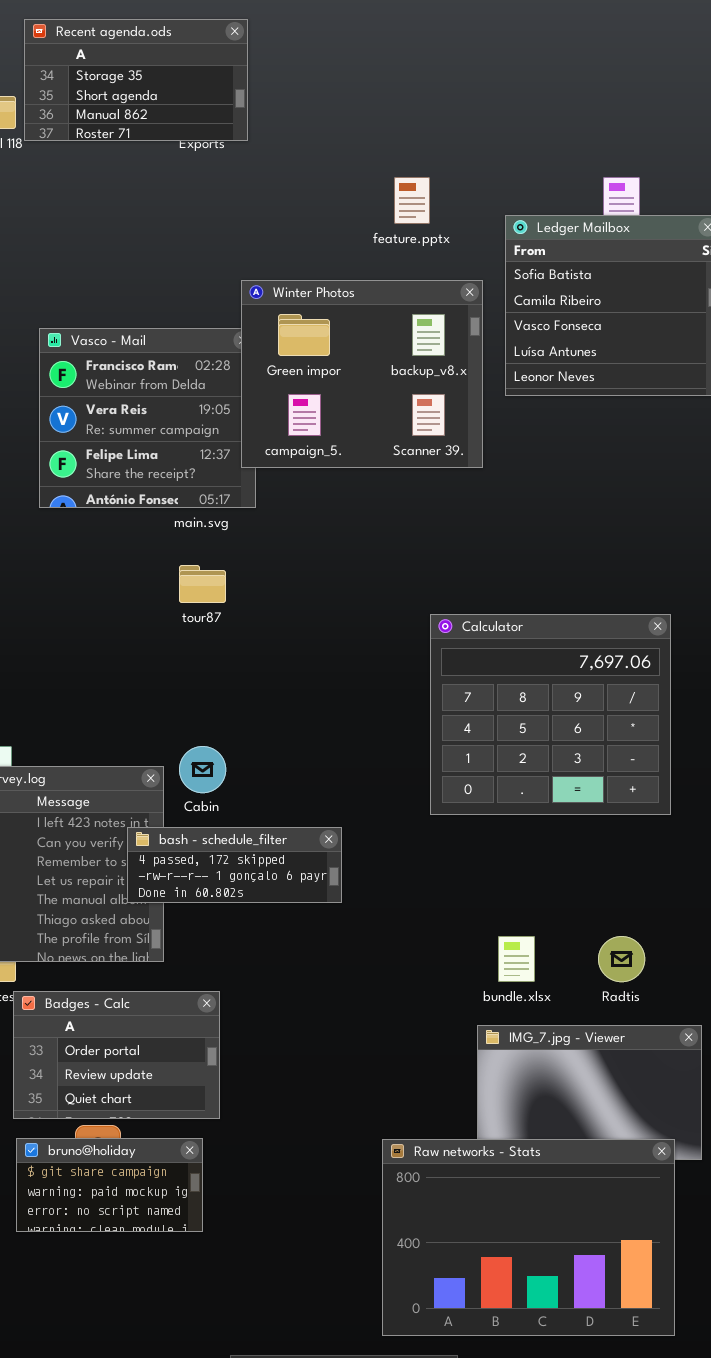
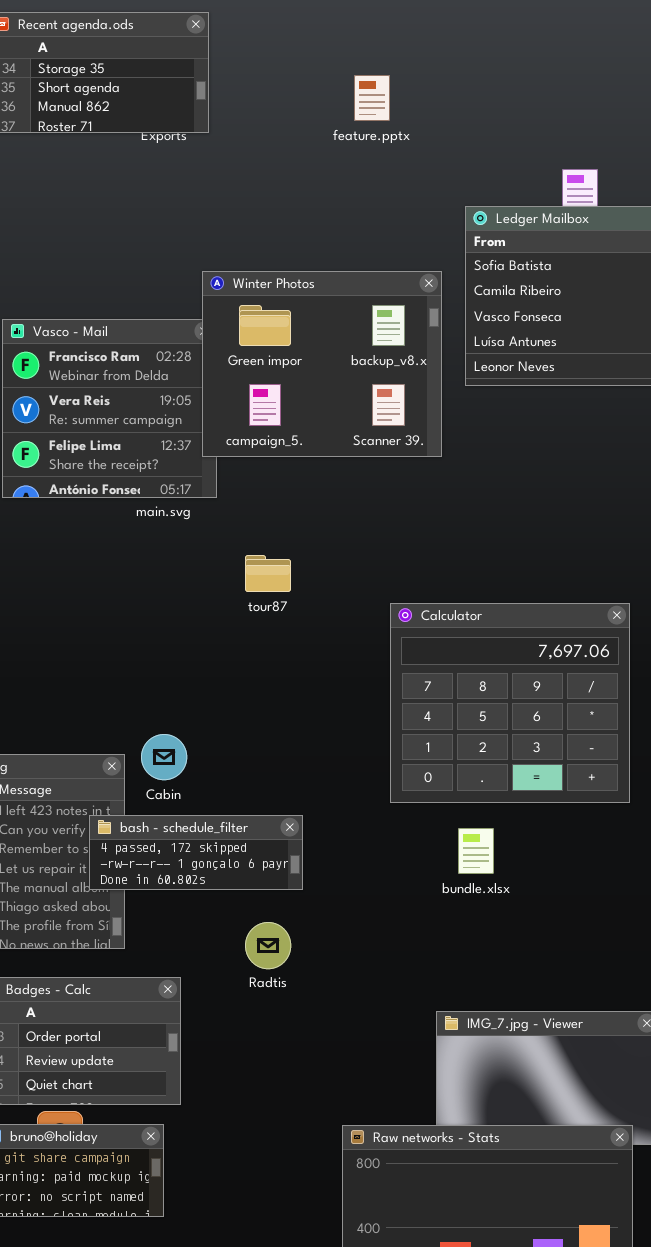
feature.pptx: [394,177,430,224] -> [354,75,390,121], moved
tour87: [179,565,226,603] -> [245,555,291,592], moved
bundle.xlsx: [498,936,535,982] -> [458,828,494,874], moved
Radtis: [598,936,645,982] -> [245,922,291,969], moved

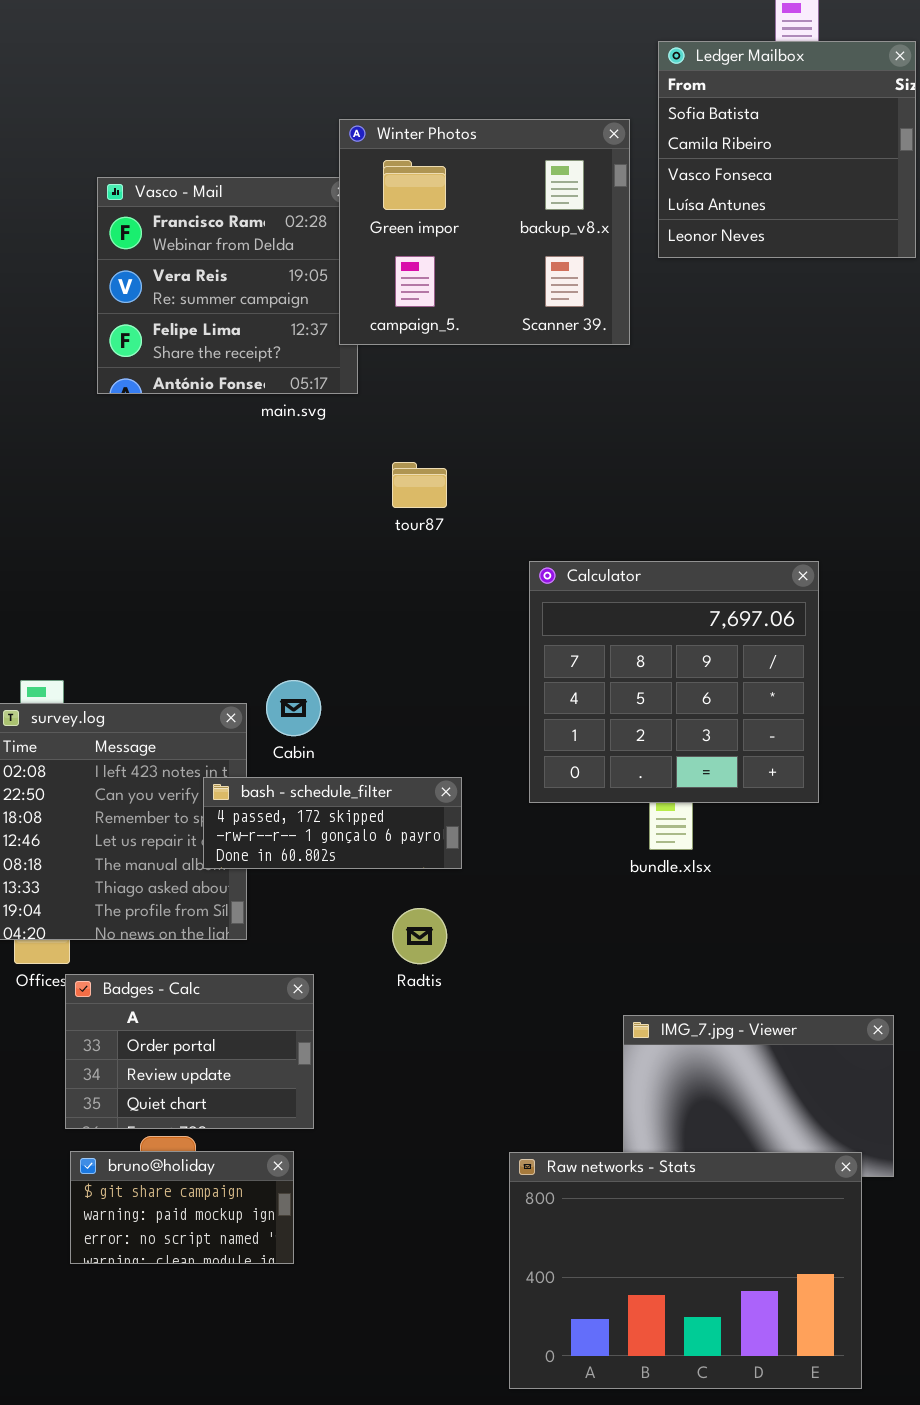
Calculator: [390,603,630,803] -> [529,561,819,803], moved

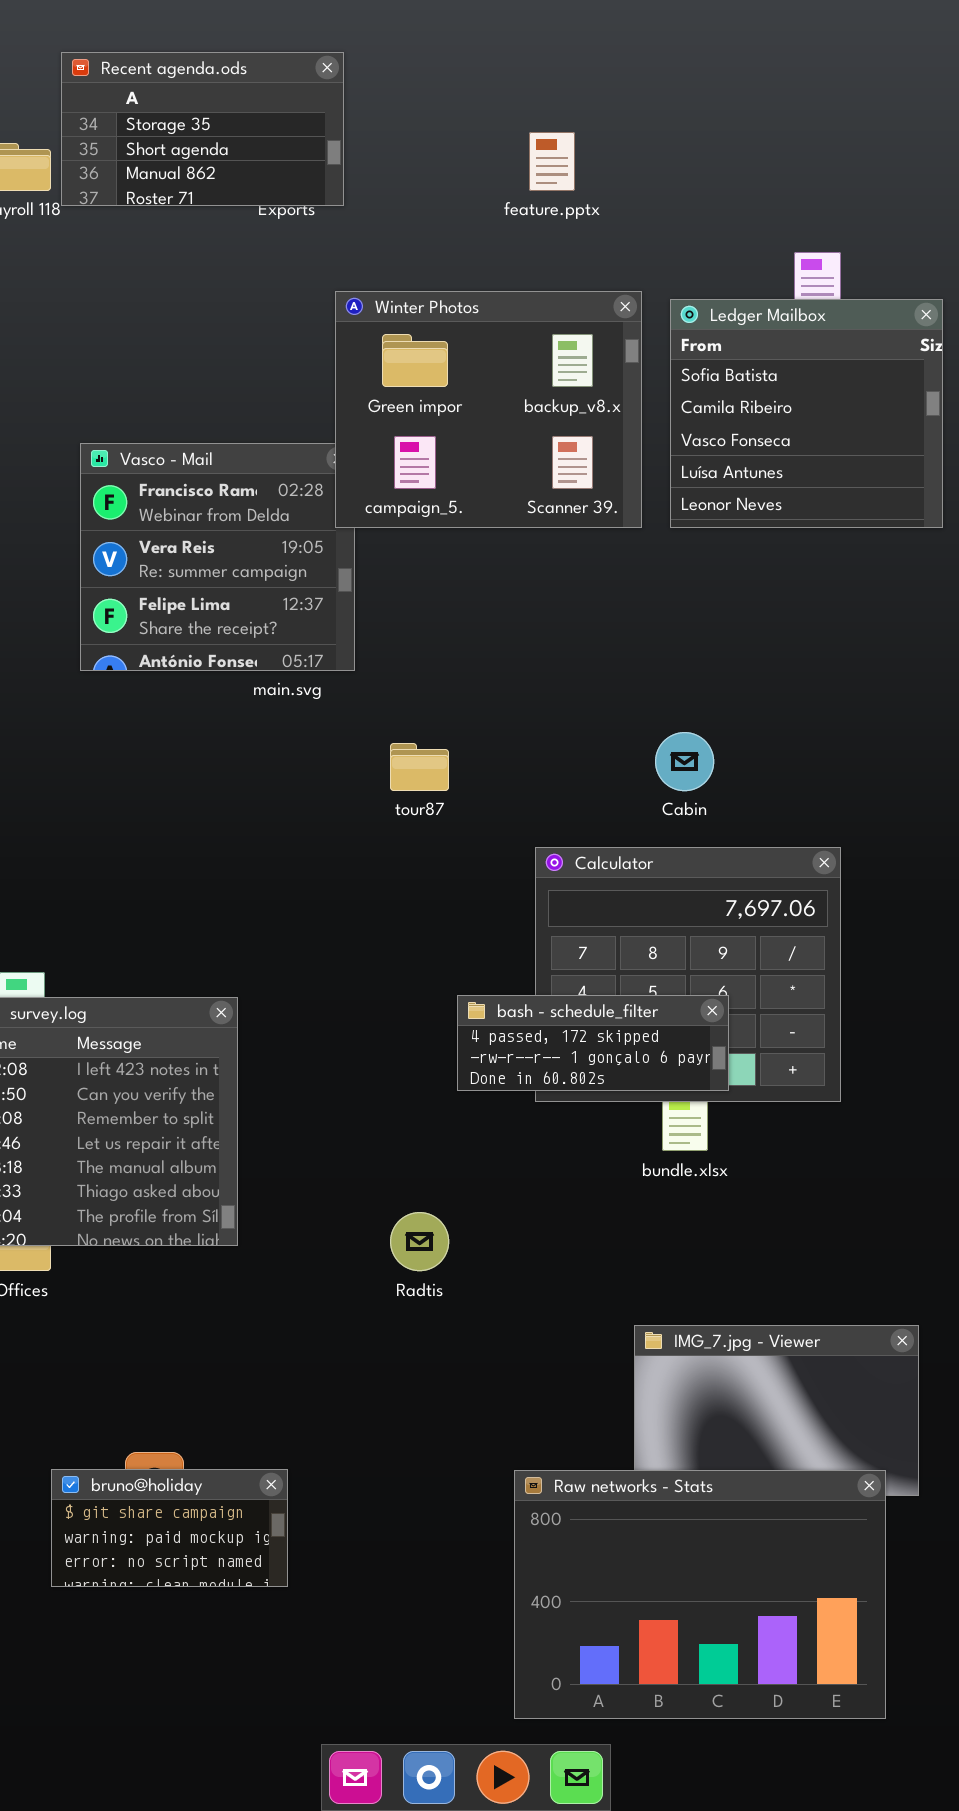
Winter Photos: [339,119,630,345] -> [335,291,642,528], moved
Cabin: [266,680,321,736] -> [655,732,714,791], moved
bash - schedule_filter: [203,777,462,869] -> [457,995,729,1091], moved
Badges - Calc: [65,974,314,1129] -> none, closed

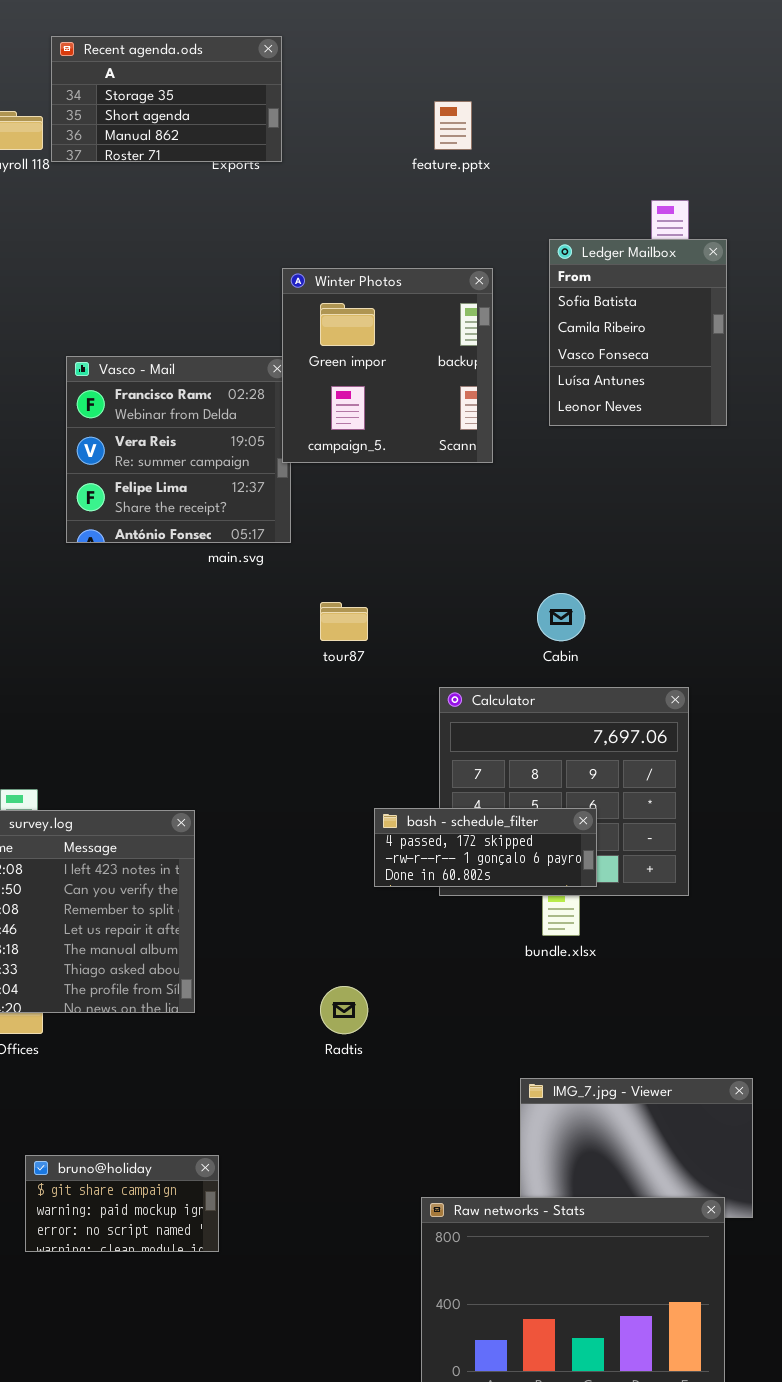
Winter Photos: [335,291,642,528] -> [282,268,493,463], moved, resized
Ledger Mailbox: [670,299,943,528] -> [549,239,727,426], resized
bruno@holiday: [51,1469,288,1587] -> [25,1155,219,1252], moved

